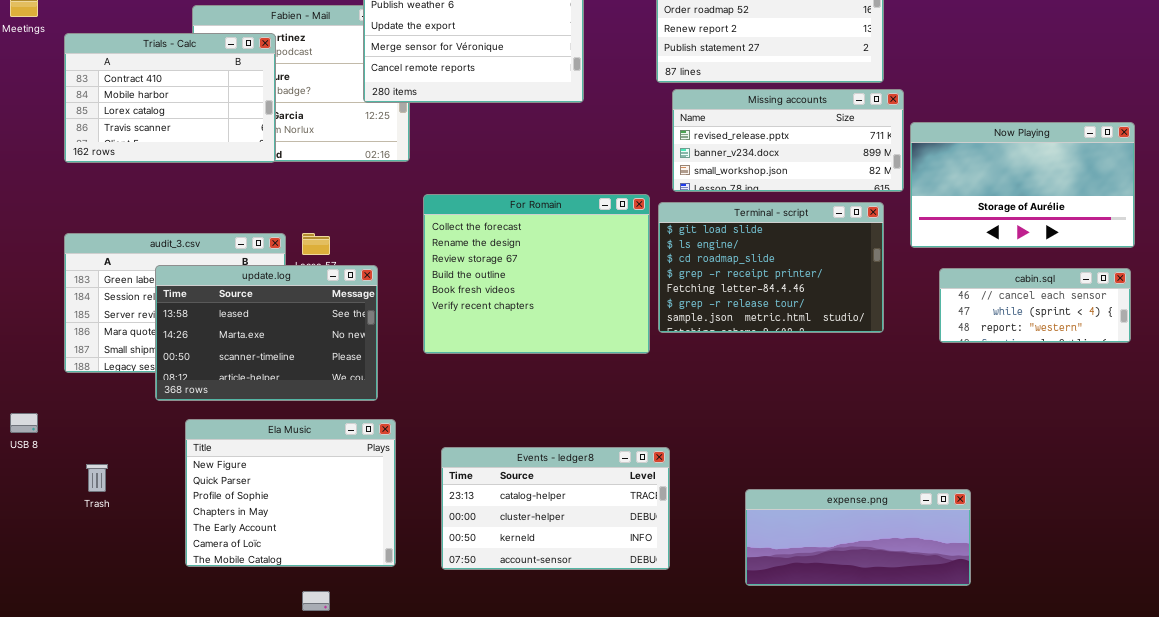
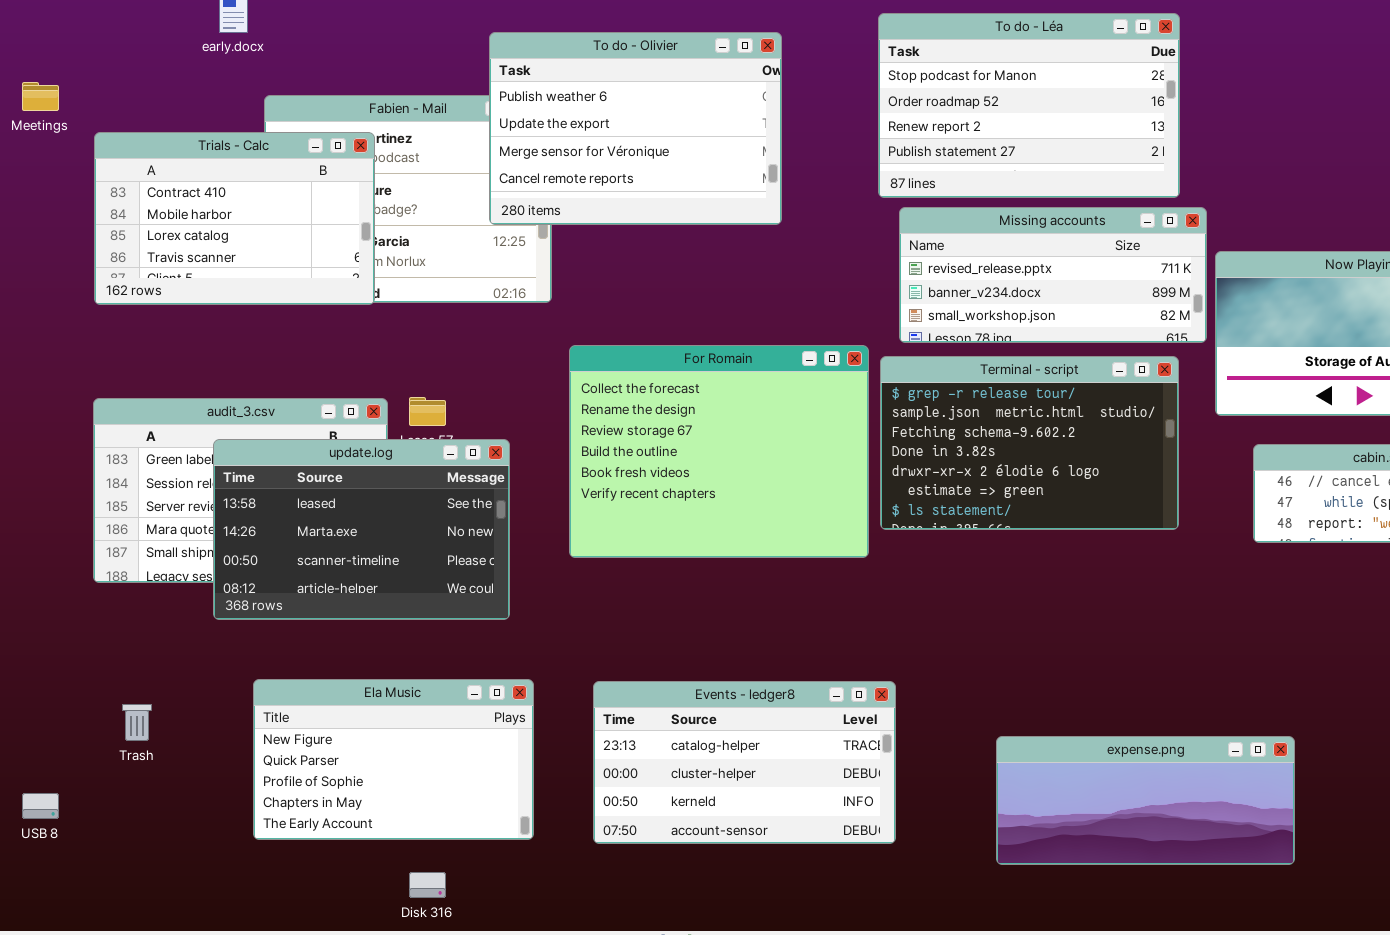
Terminal - script: [658,202,884,333] -> [880,356,1179,530], scrolled down 5 rows
USB 8: [10,413,38,433] -> [22,793,59,819], moved
Ela Music: [185,419,396,567] -> [253,679,534,840], resized

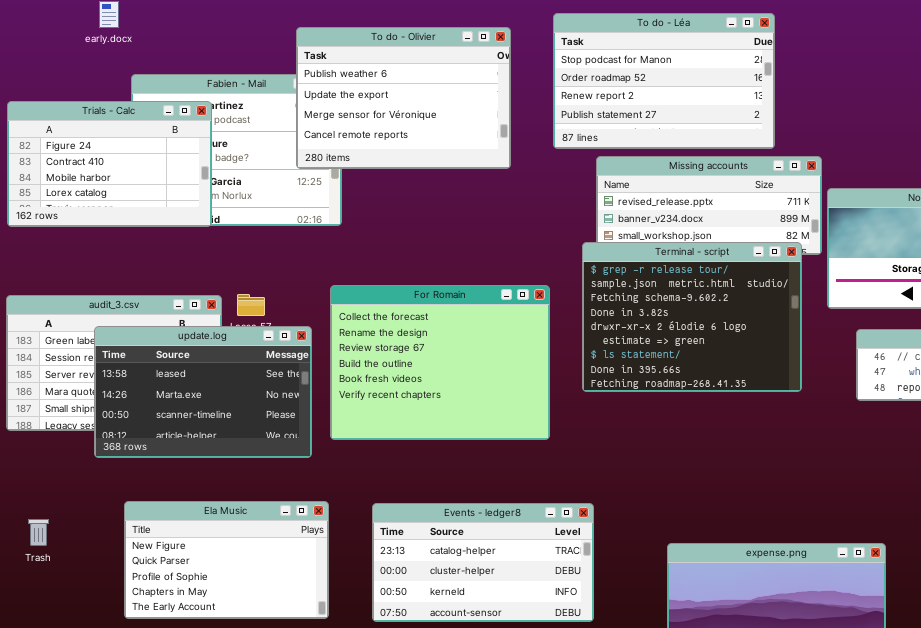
To do - Léa: [878,13,1180,198] -> [553,13,775,149], moved
Trials - Calc: [94,132,375,305] -> [7,101,212,227], scrolled up 1 row
For Romain: [569,345,869,558] -> [330,285,550,440], moved
Terminal - script: [880,356,1179,530] -> [582,242,802,392], resized

